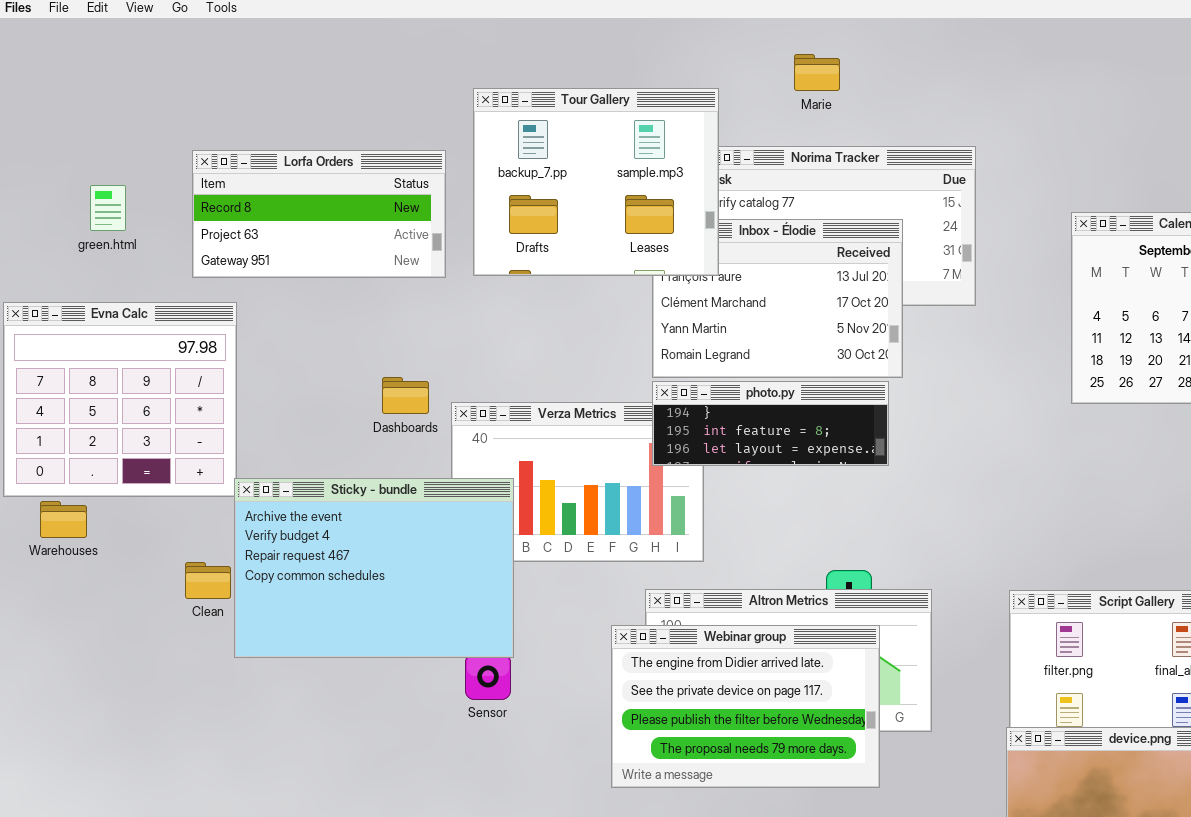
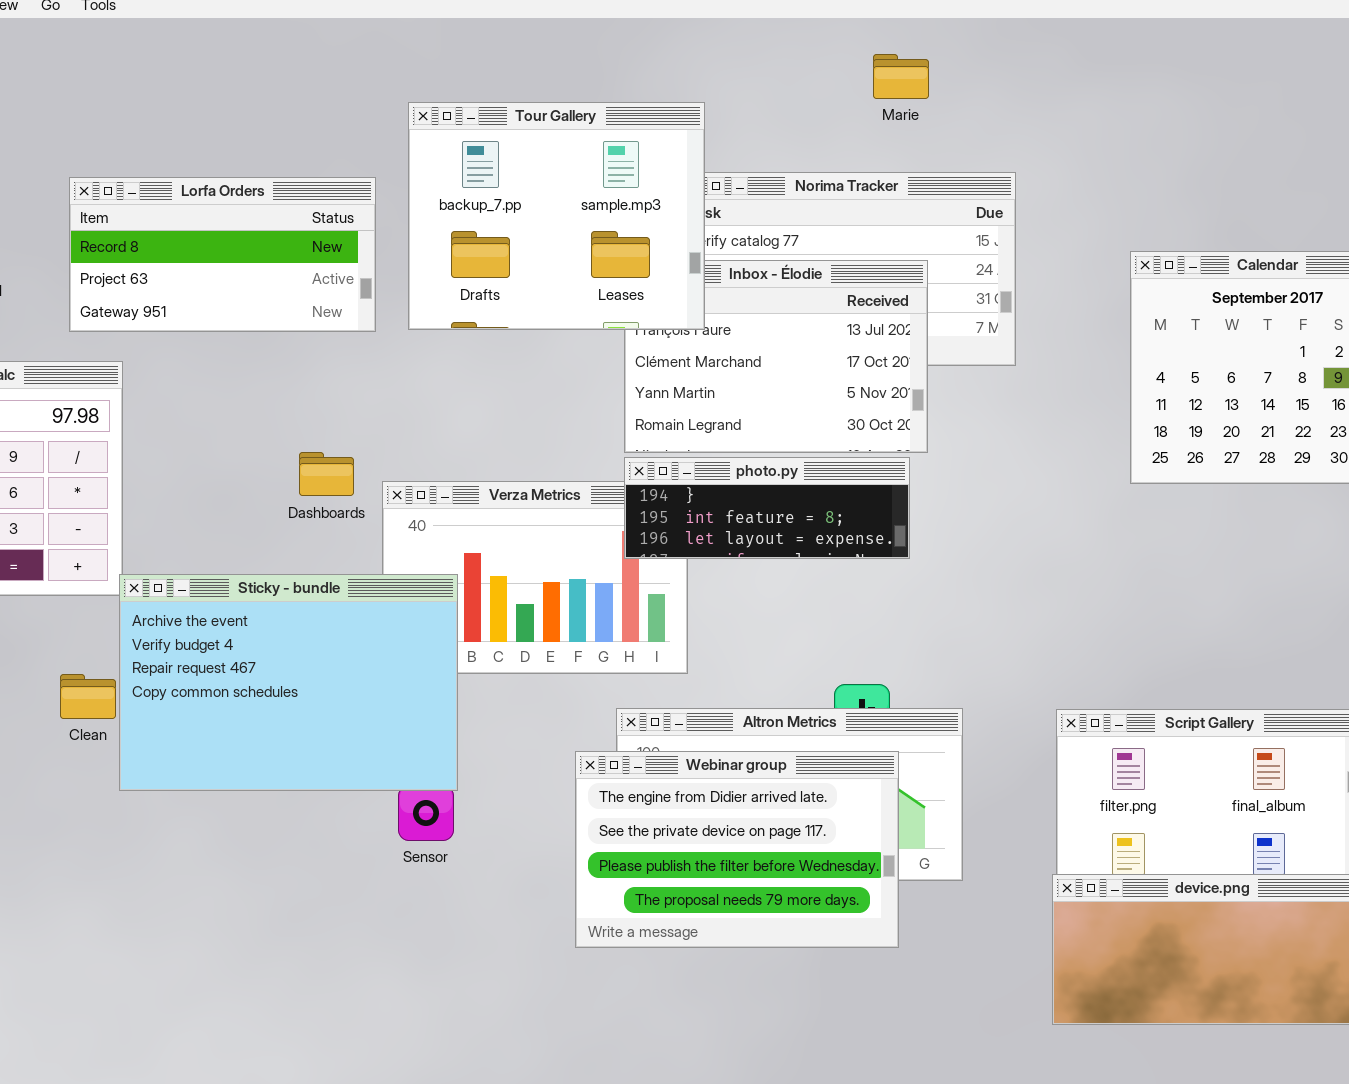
Marie: [794,54,840,91] -> [873,54,929,99], moved

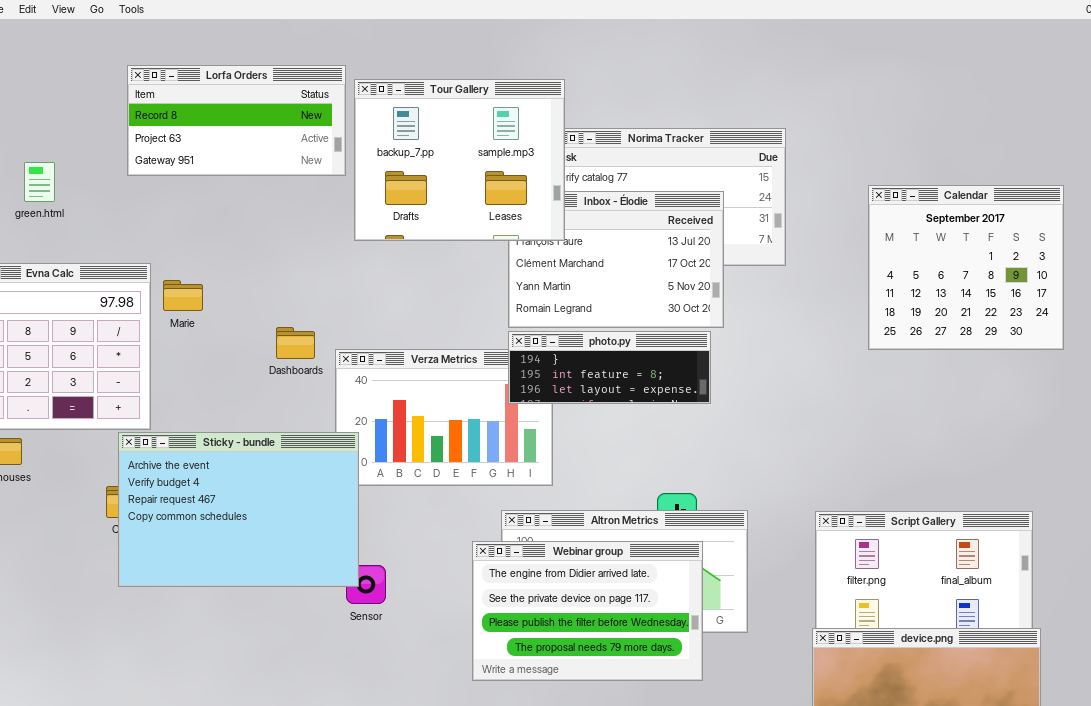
Marie: [873,54,929,99] -> [163,280,203,311], moved
Lorfa Orders: [69,177,376,332] -> [127,65,346,176], moved
Sticky - bundle: [119,574,458,791] -> [118,432,359,587], moved

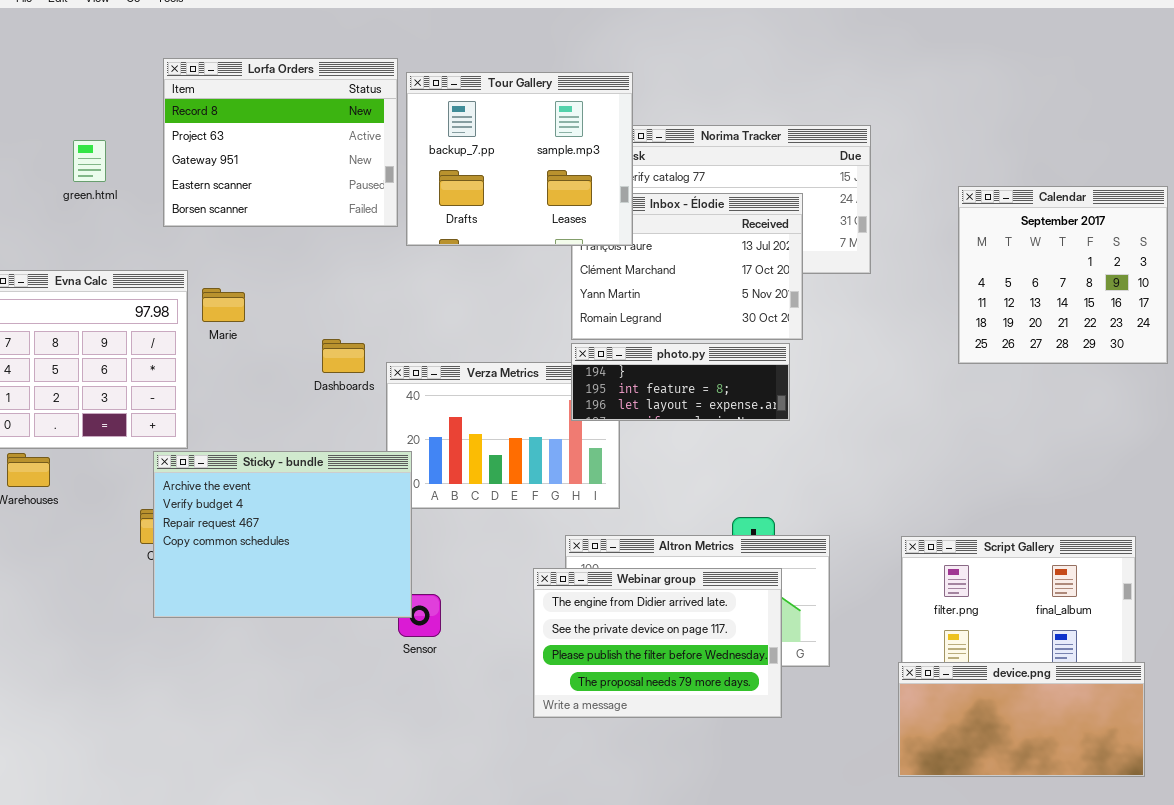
Lorfa Orders: [127,65,346,176] -> [163,58,398,227], resized
green.html: [24,162,55,202] -> [73,140,106,182], moved

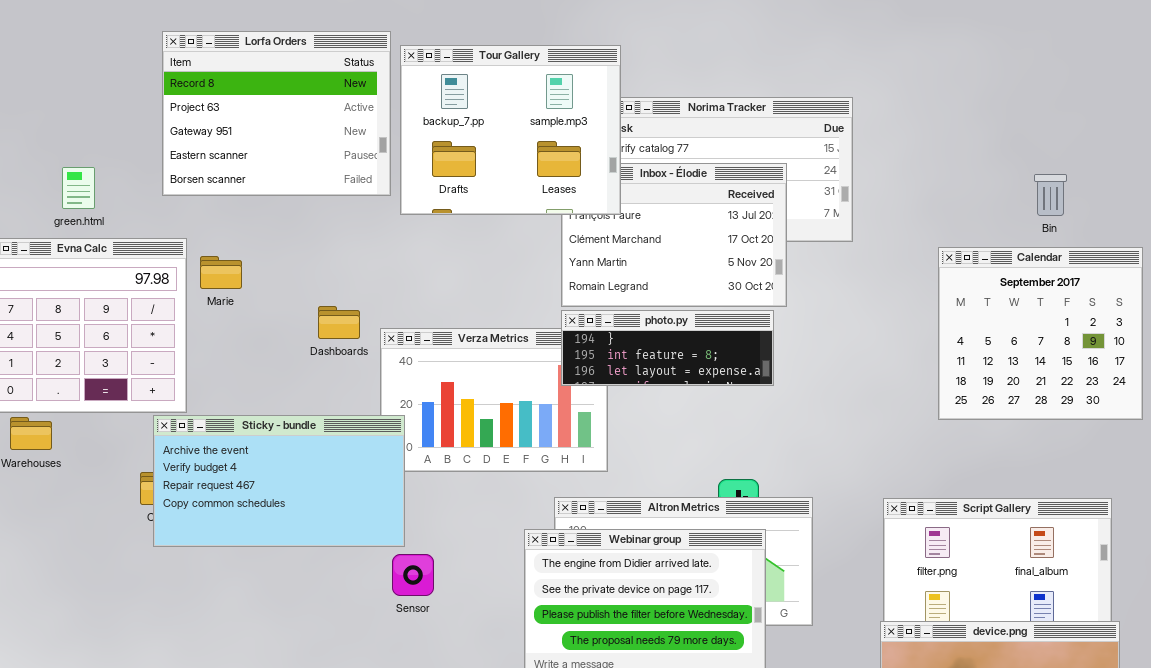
green.html: [73,140,106,182] -> [62,167,95,209], moved
Calendar: [958,186,1168,364] -> [938,247,1143,420], moved
Sticky - bundle: [153,451,412,618] -> [153,415,405,547], resized

